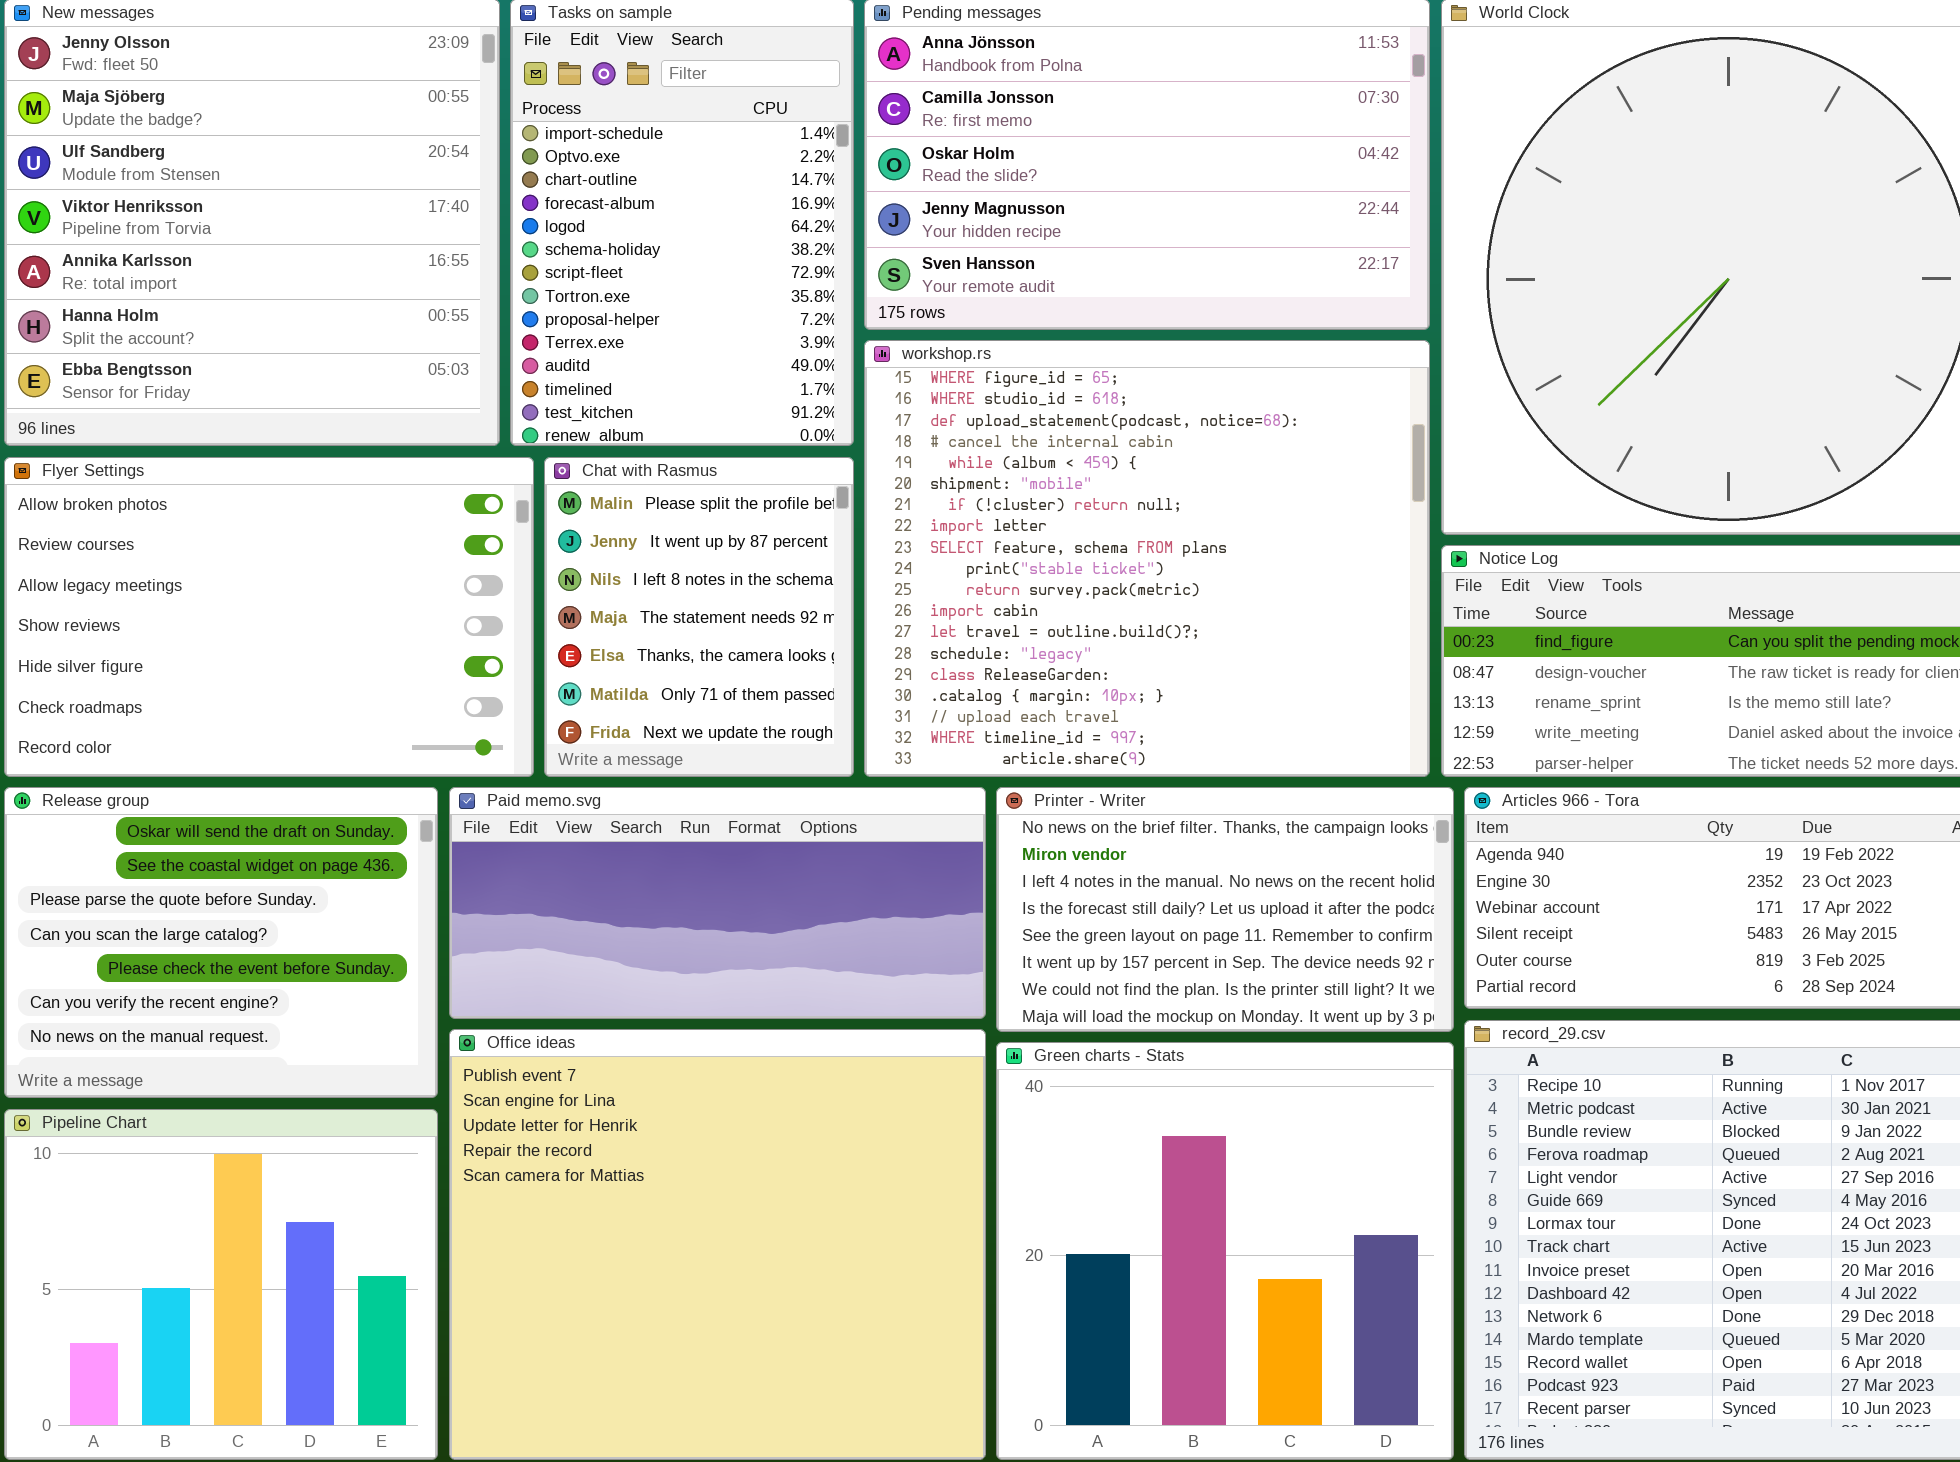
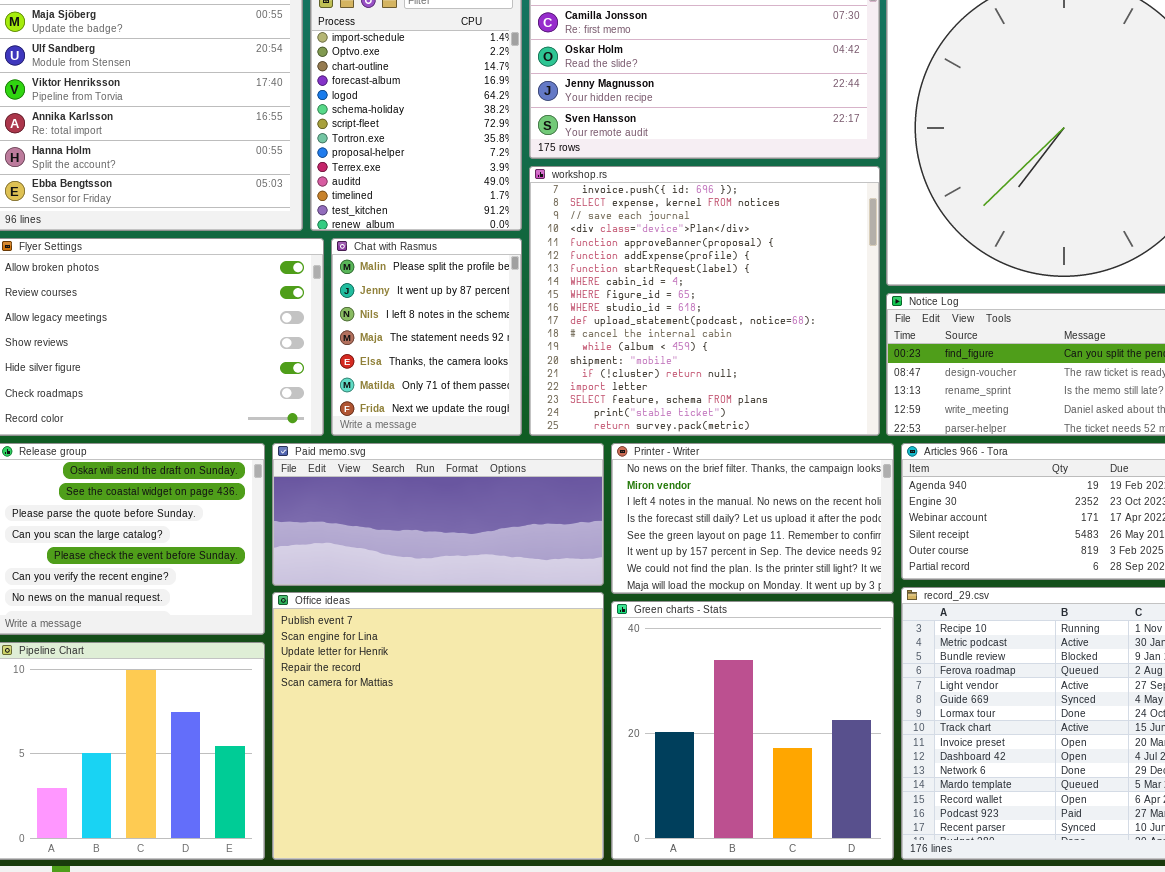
workshop.rs: [864,340,1430,777] -> [529,166,880,436], scrolled up 8 rows

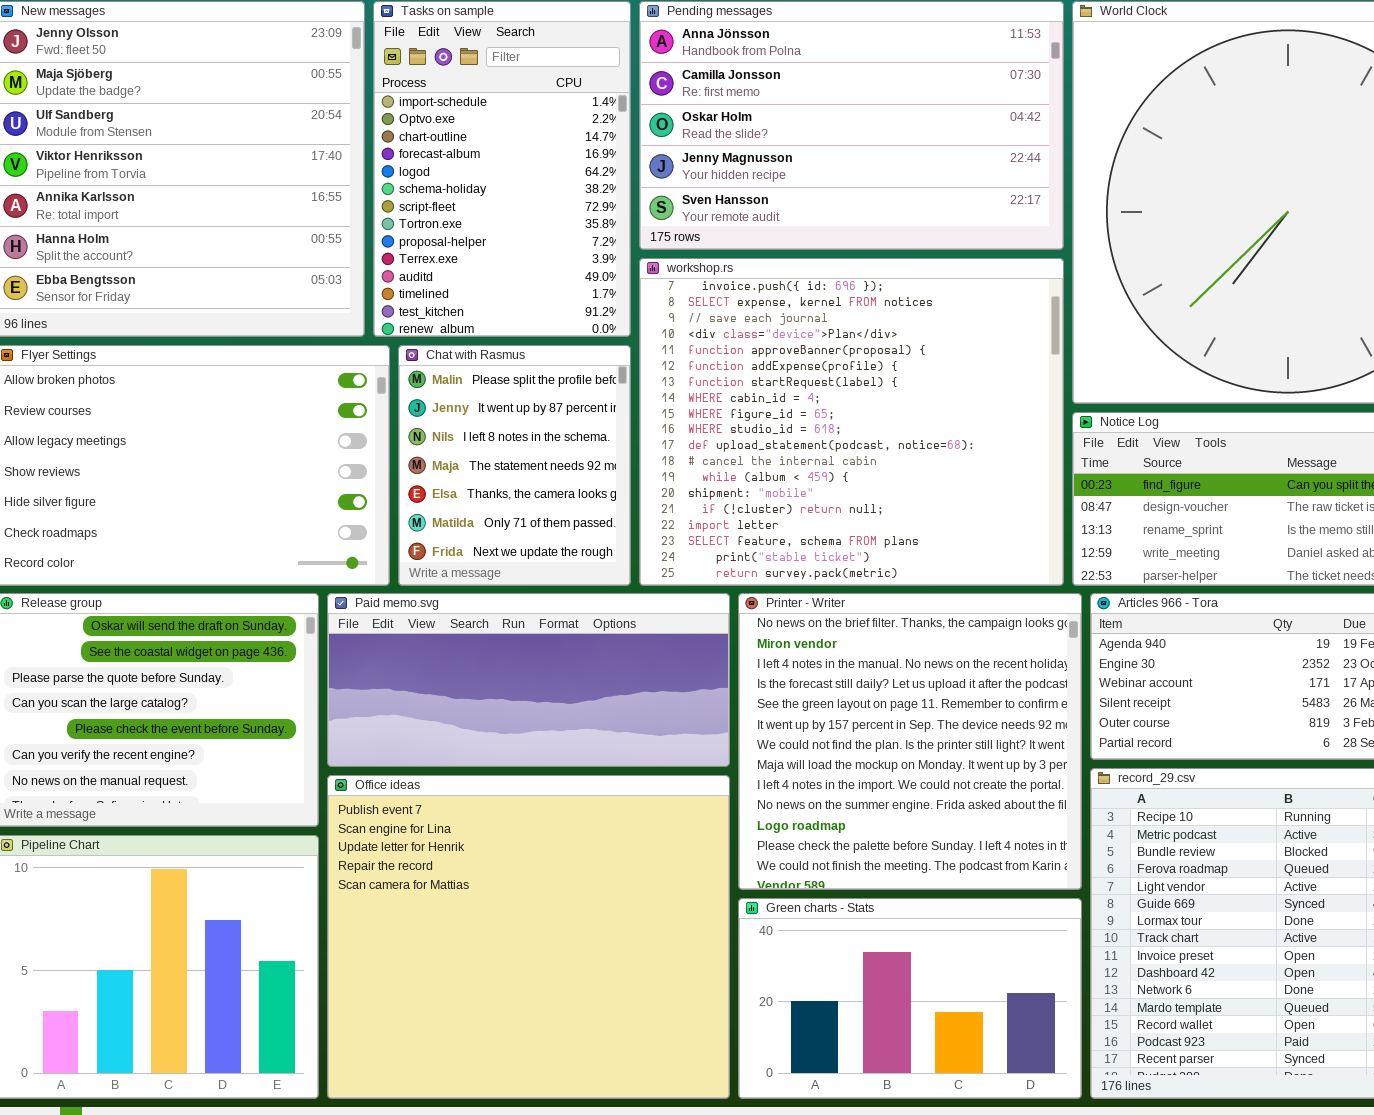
Printer - Writer: [611,443,894,594] -> [738,593,1082,890], resized
Green charts - Stats: [611,601,894,860] -> [738,898,1082,1099], resized

